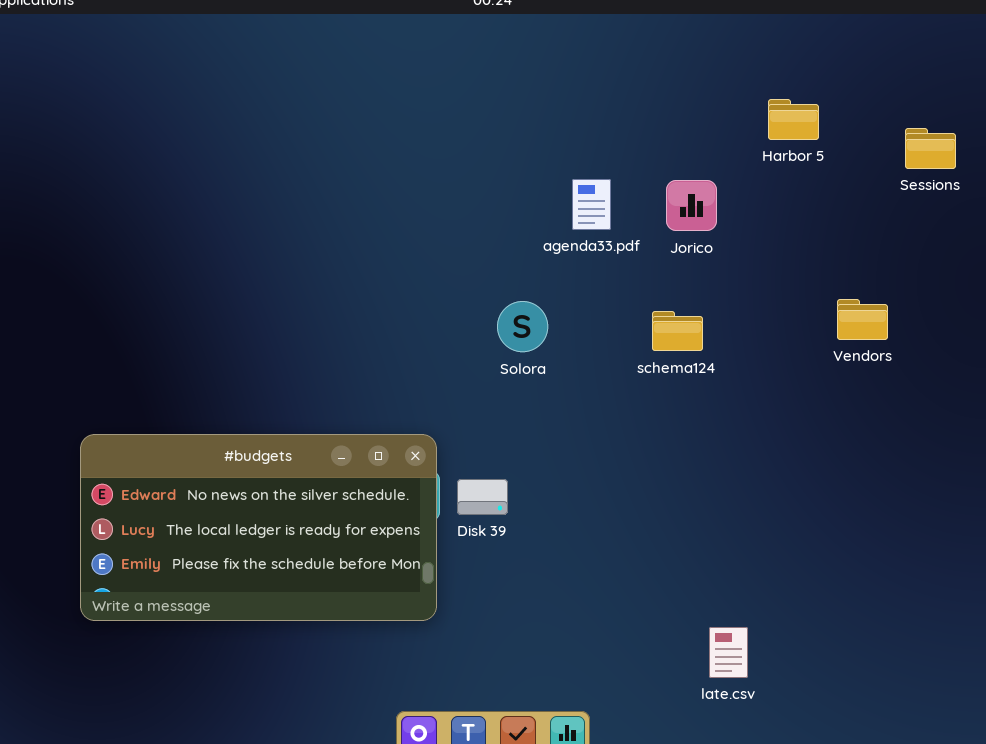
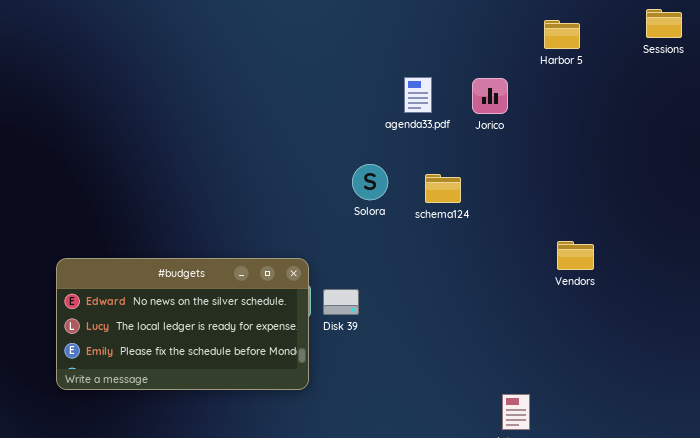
Sessions: [905,128,956,169] -> [646,9,682,38], moved
Vendors: [837,299,888,340] -> [557,241,594,270], moved
schema124: [652,311,703,351] -> [425,174,461,203], moved

